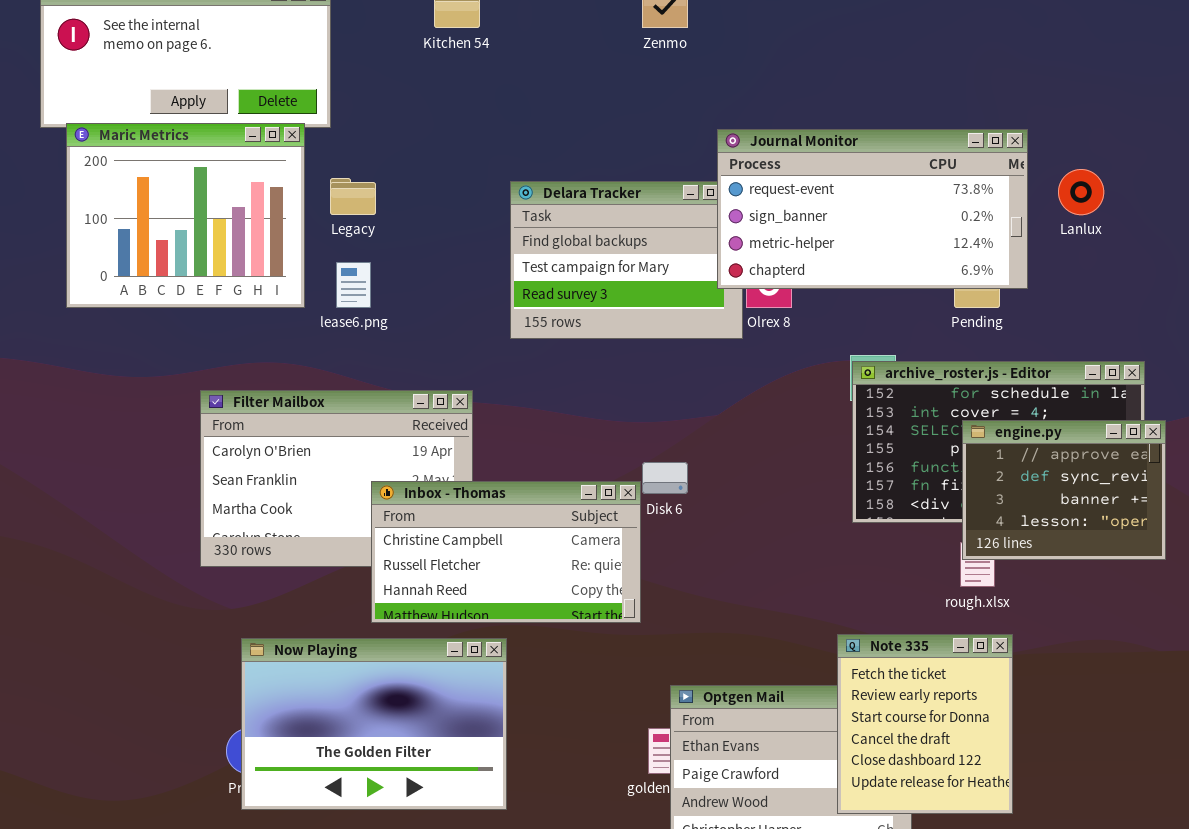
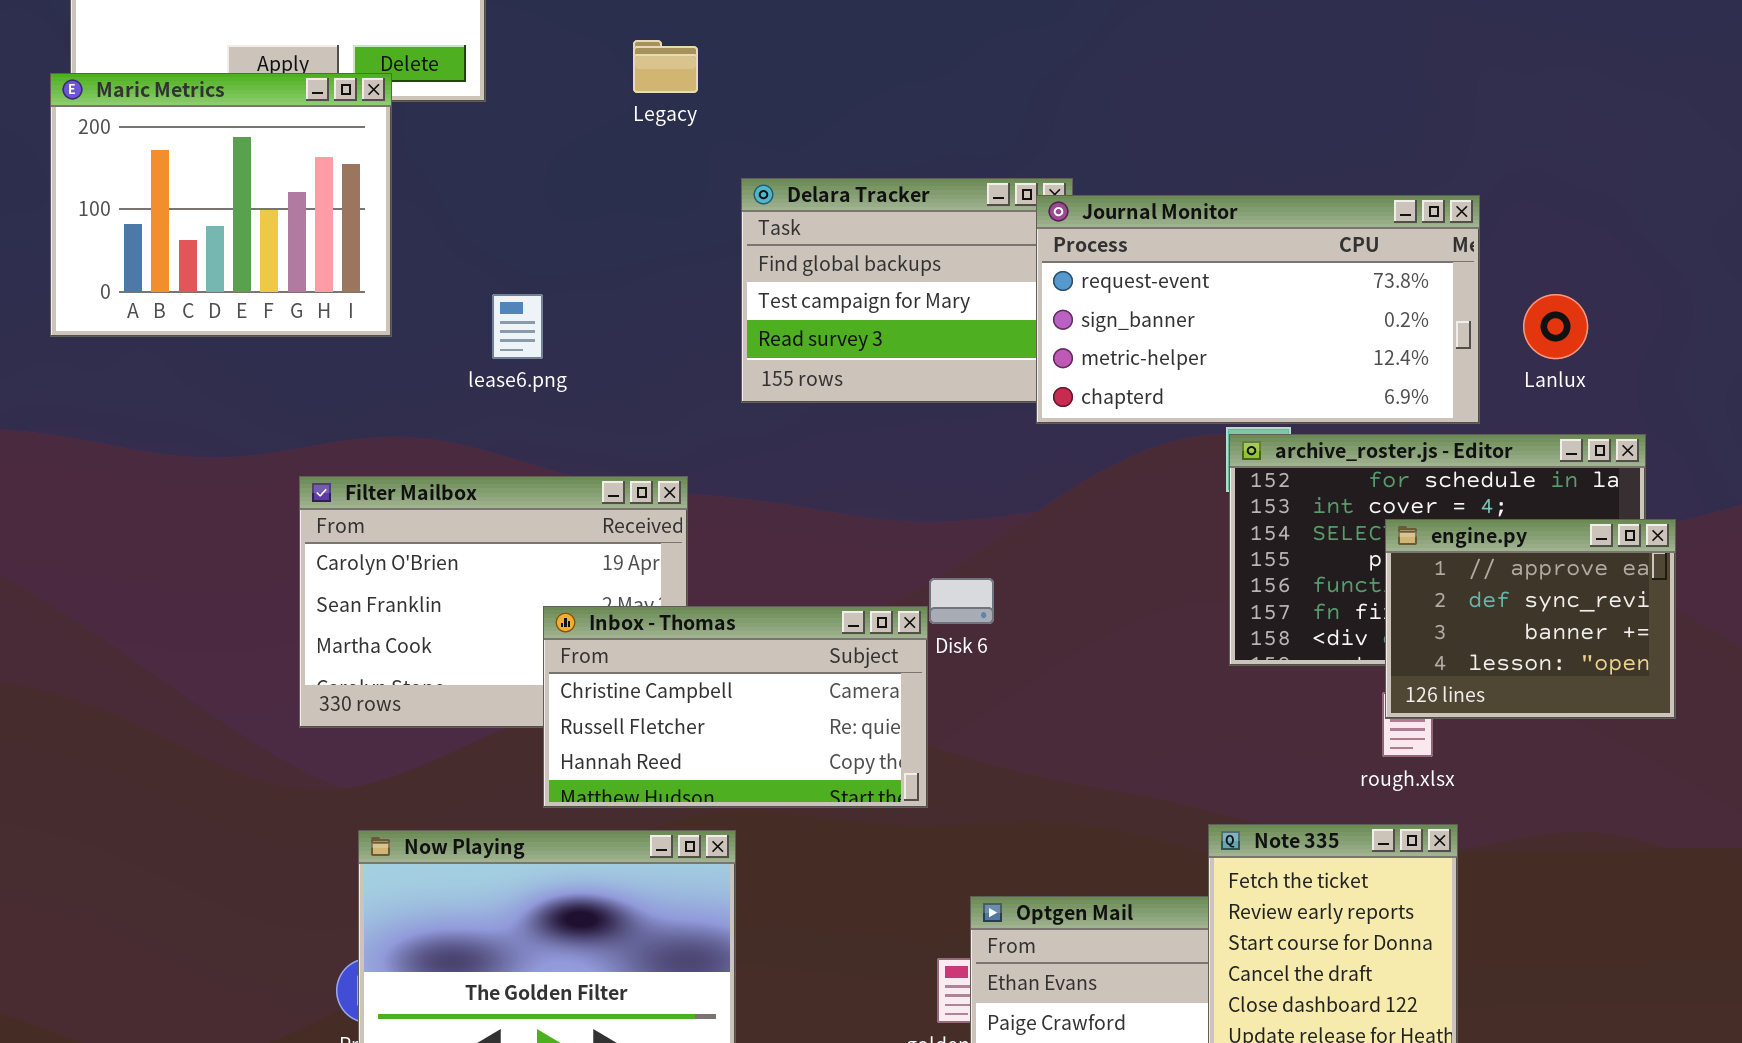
Maric Metrics: [66,123,305,308] -> [50,73,392,337], moved
Journal Monitor: [717,129,1028,289] -> [1036,195,1480,424], moved
Lanlux: [1058,169,1104,215] -> [1523,294,1588,359], moved
Legacy: [330,178,376,215] -> [633,40,698,93], moved

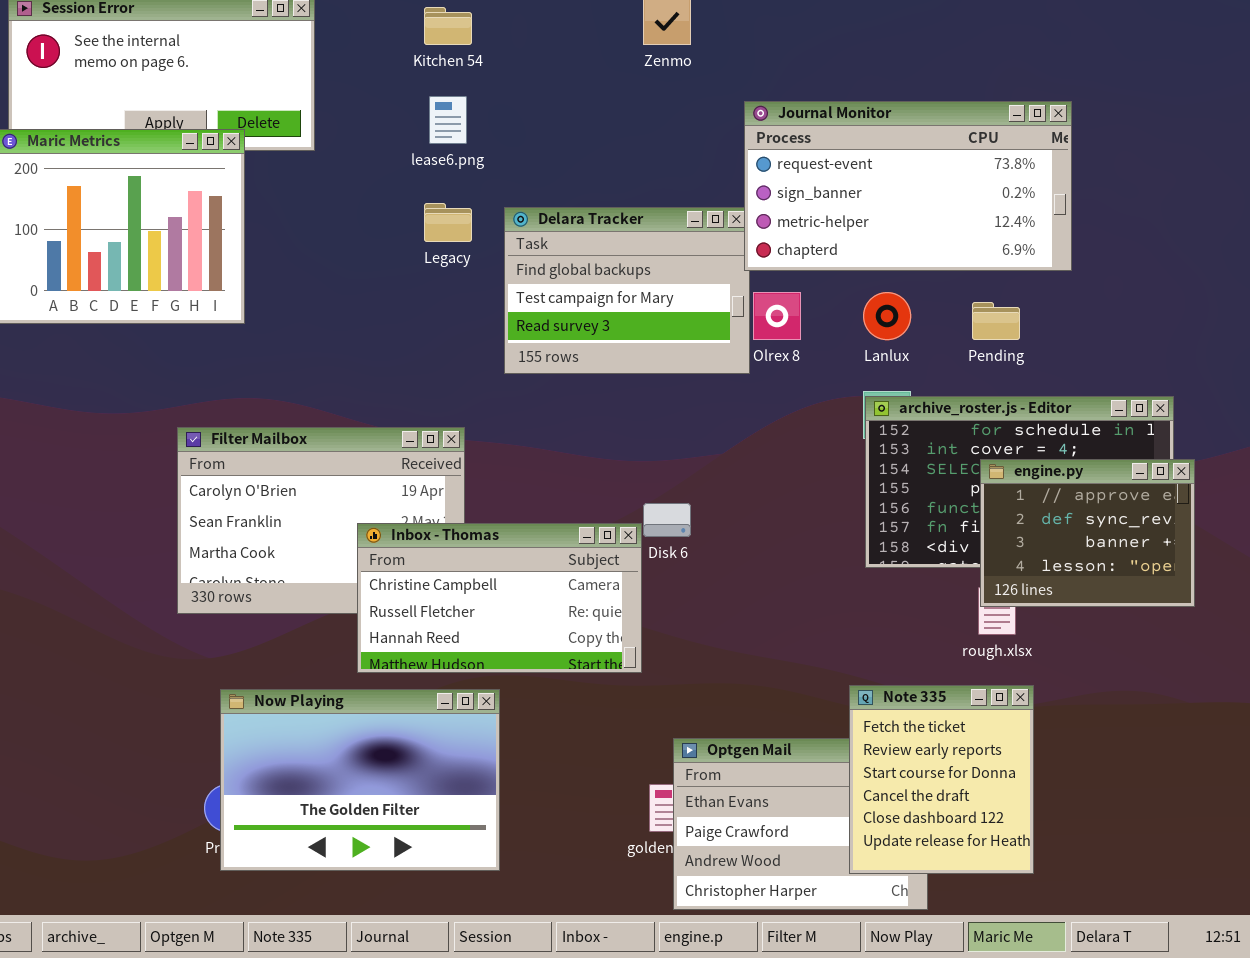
Legacy: [633,40,698,93] -> [424,203,472,242], moved
Journal Monitor: [1036,195,1480,424] -> [744,101,1072,271], moved
lease6.png: [492,294,543,359] -> [429,96,467,144], moved
Lanlux: [1523,294,1588,359] -> [863,292,911,340], moved

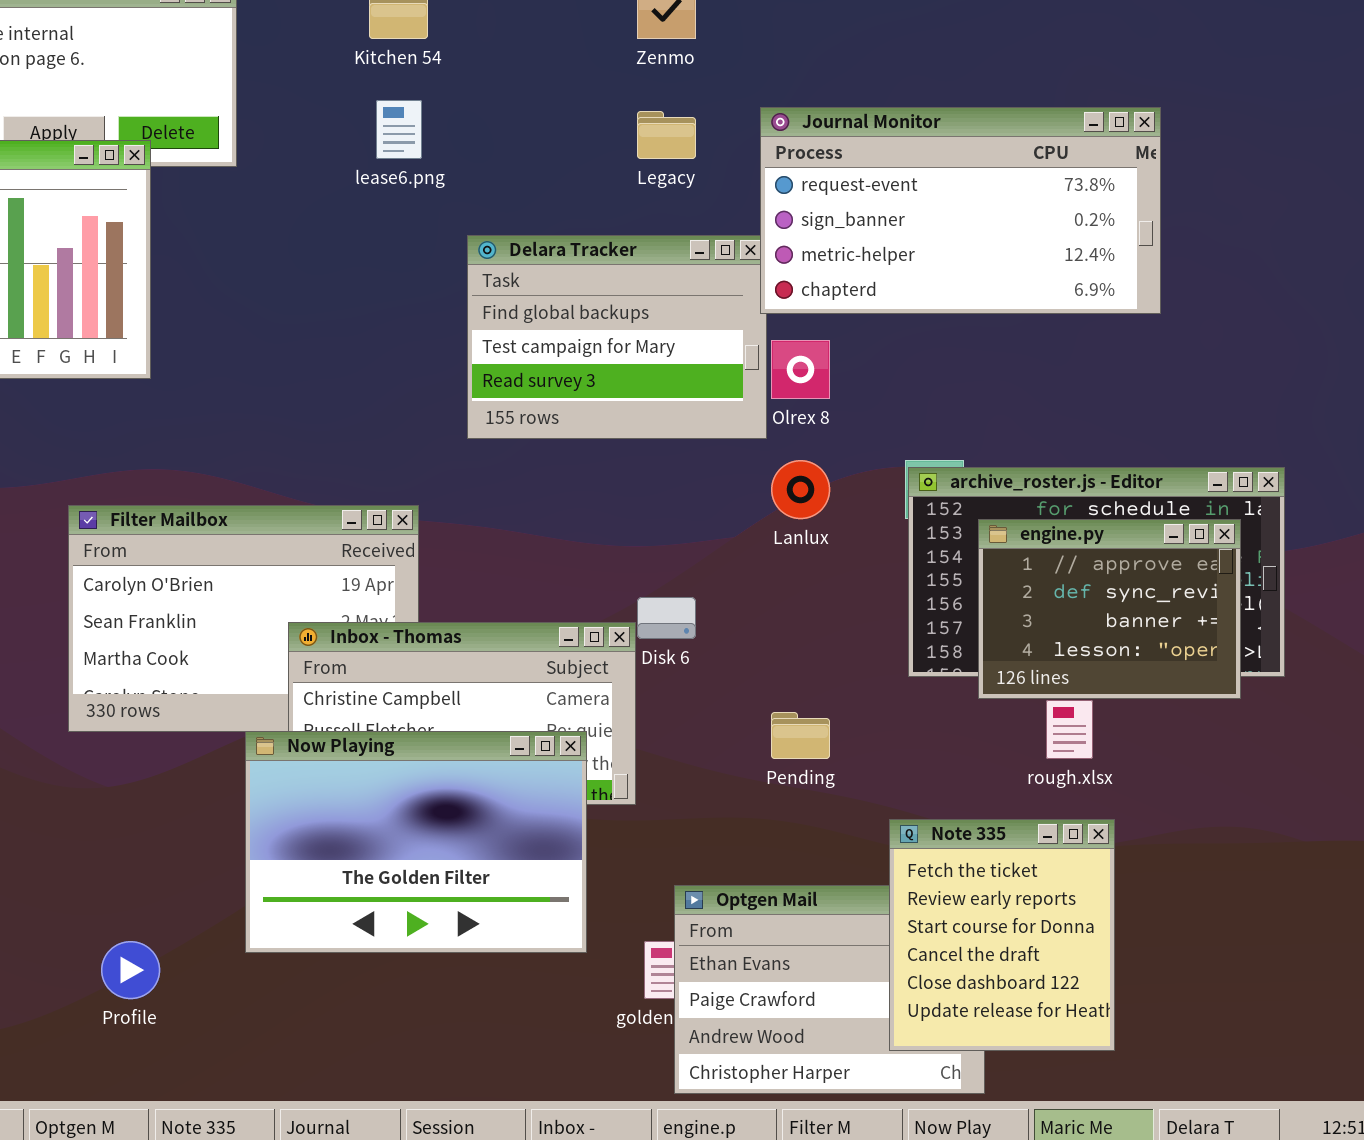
Legacy: [424,203,472,242] -> [637,111,696,159], moved
Lanlux: [863,292,911,340] -> [771,460,830,519], moved
Pending: [972,302,1020,340] -> [771,712,830,759], moved
engine.py: [980,459,1195,607] -> [978,519,1241,699], moved
Now Playing: [220,689,500,871] -> [245,731,587,953], moved

